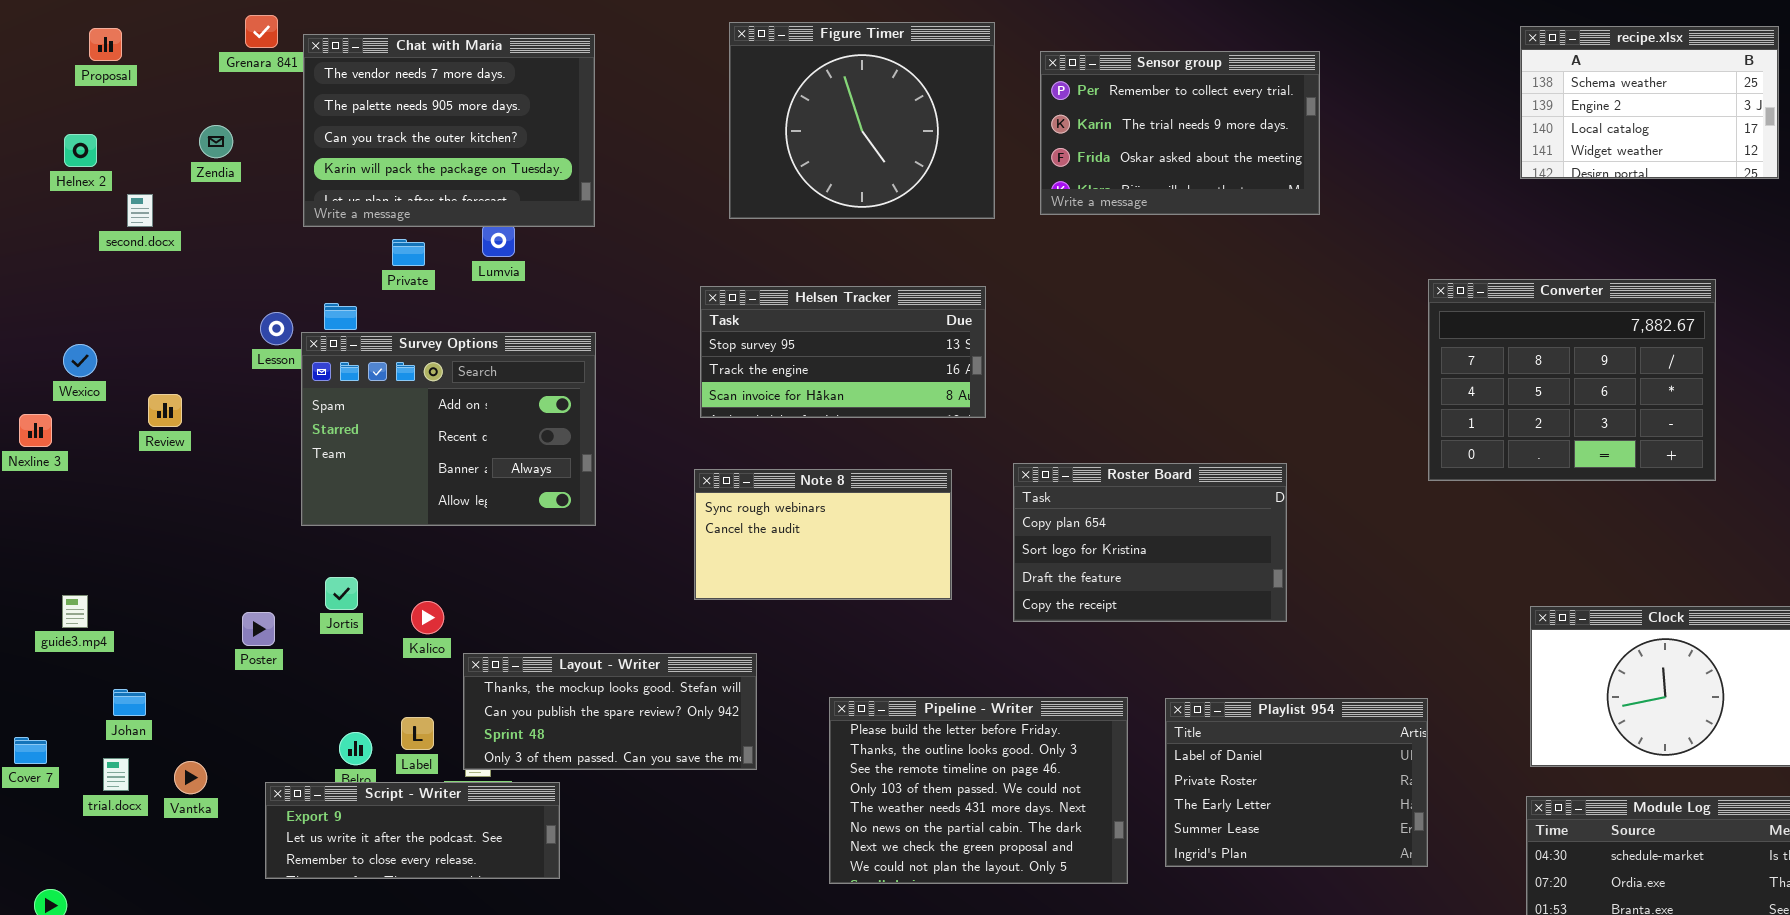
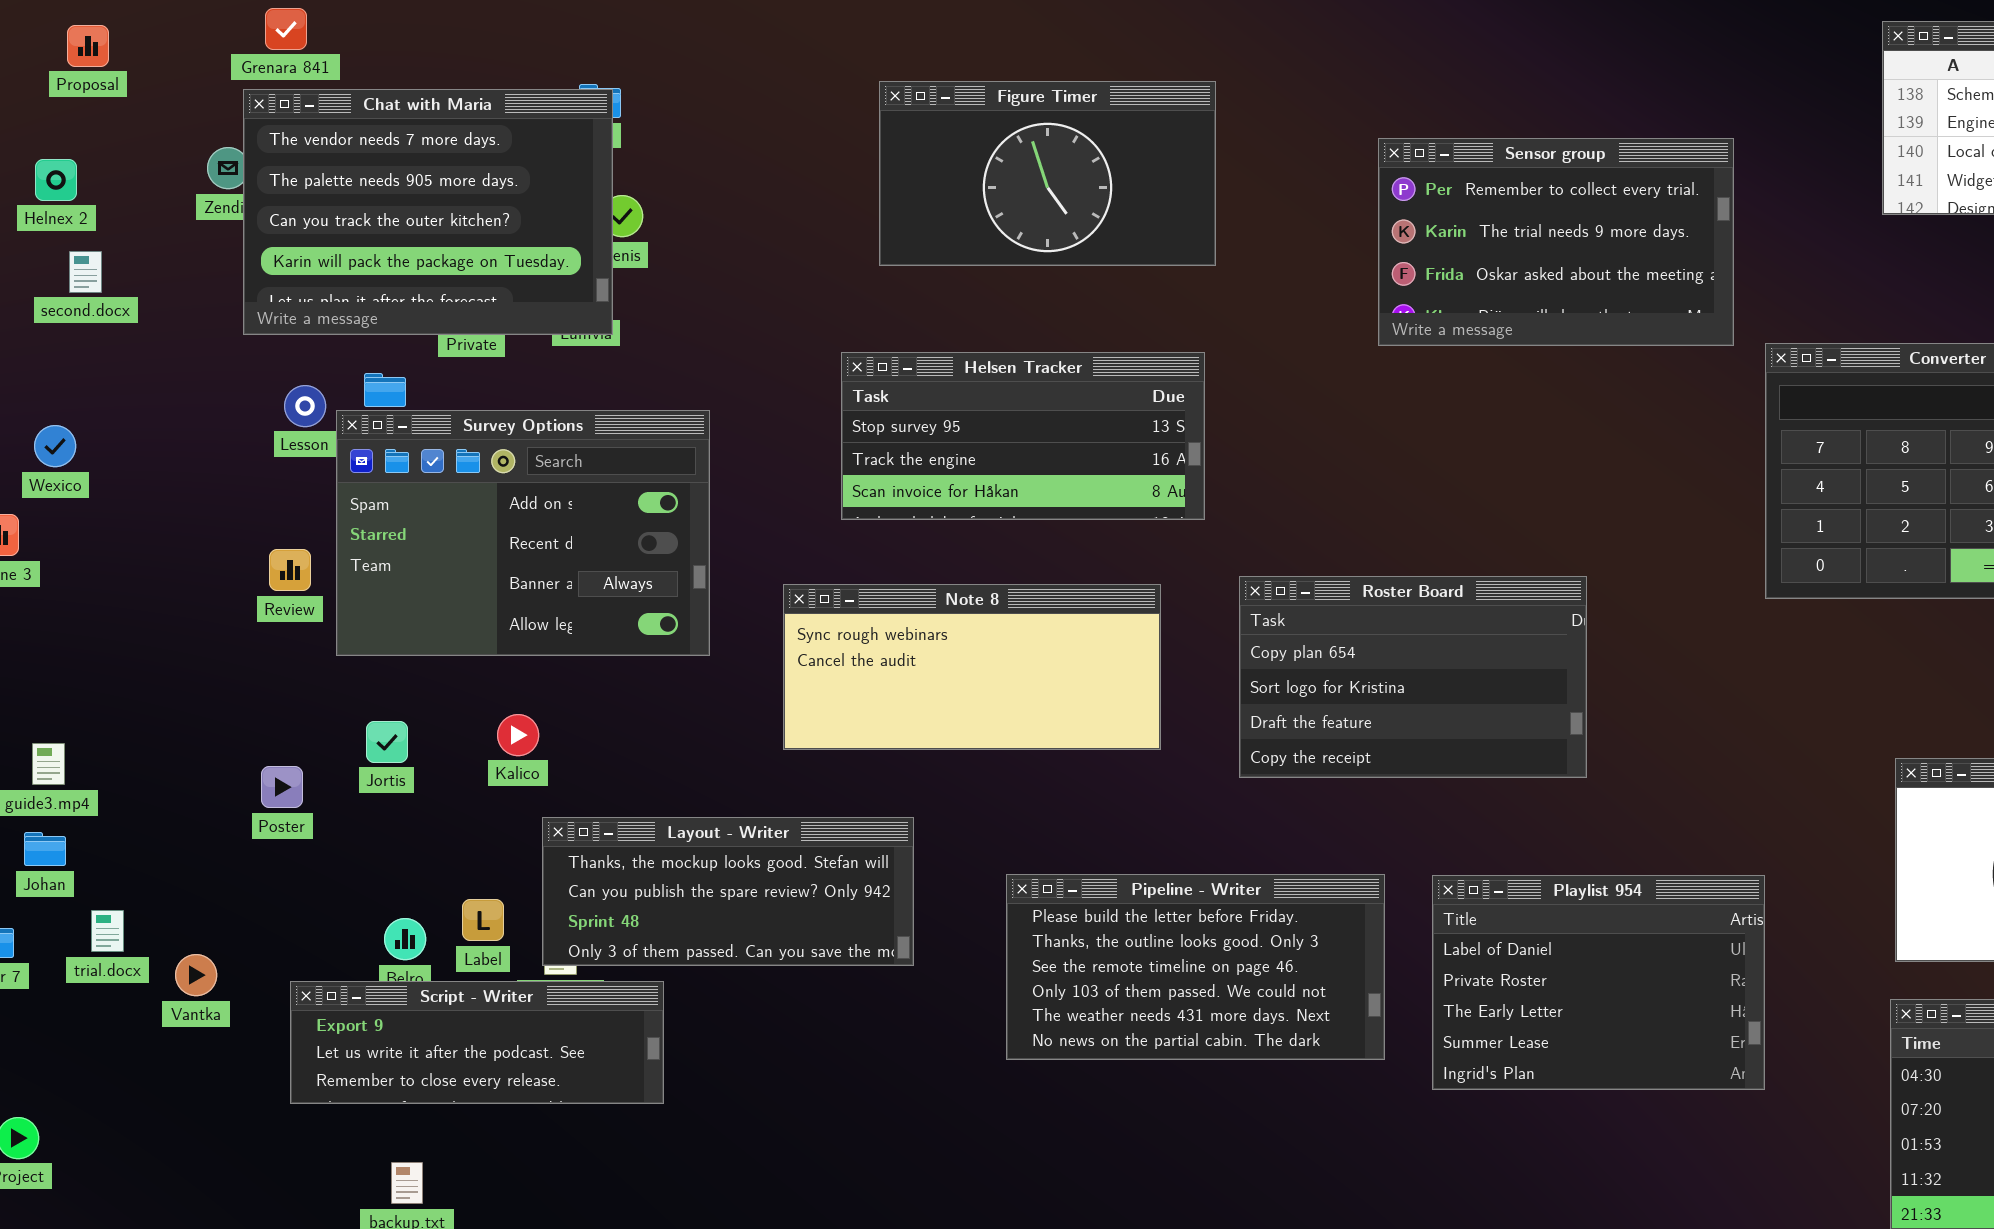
Figure Timer: [729,22,995,219] -> [879,81,1216,266], resized
Chat with Maria: [303,34,595,227] -> [243,89,613,335], moved
Sensor group: [1040,51,1320,215] -> [1378,138,1734,346], moved
second.docx: [127,194,153,227] -> [69,251,102,293], moved
Review: [148,394,182,427] -> [269,549,311,591], moved
Note 8: [694,469,952,600] -> [783,584,1161,750], resized
Kalico: [411,601,444,634] -> [497,714,539,756], moved
Johan: [113,689,146,716] -> [24,832,66,866], moved
Pipeline - Writer: [829,697,1128,884] -> [1006,874,1385,1060], resized
trial.docx: [103,758,129,791] -> [91,910,124,952], moved

